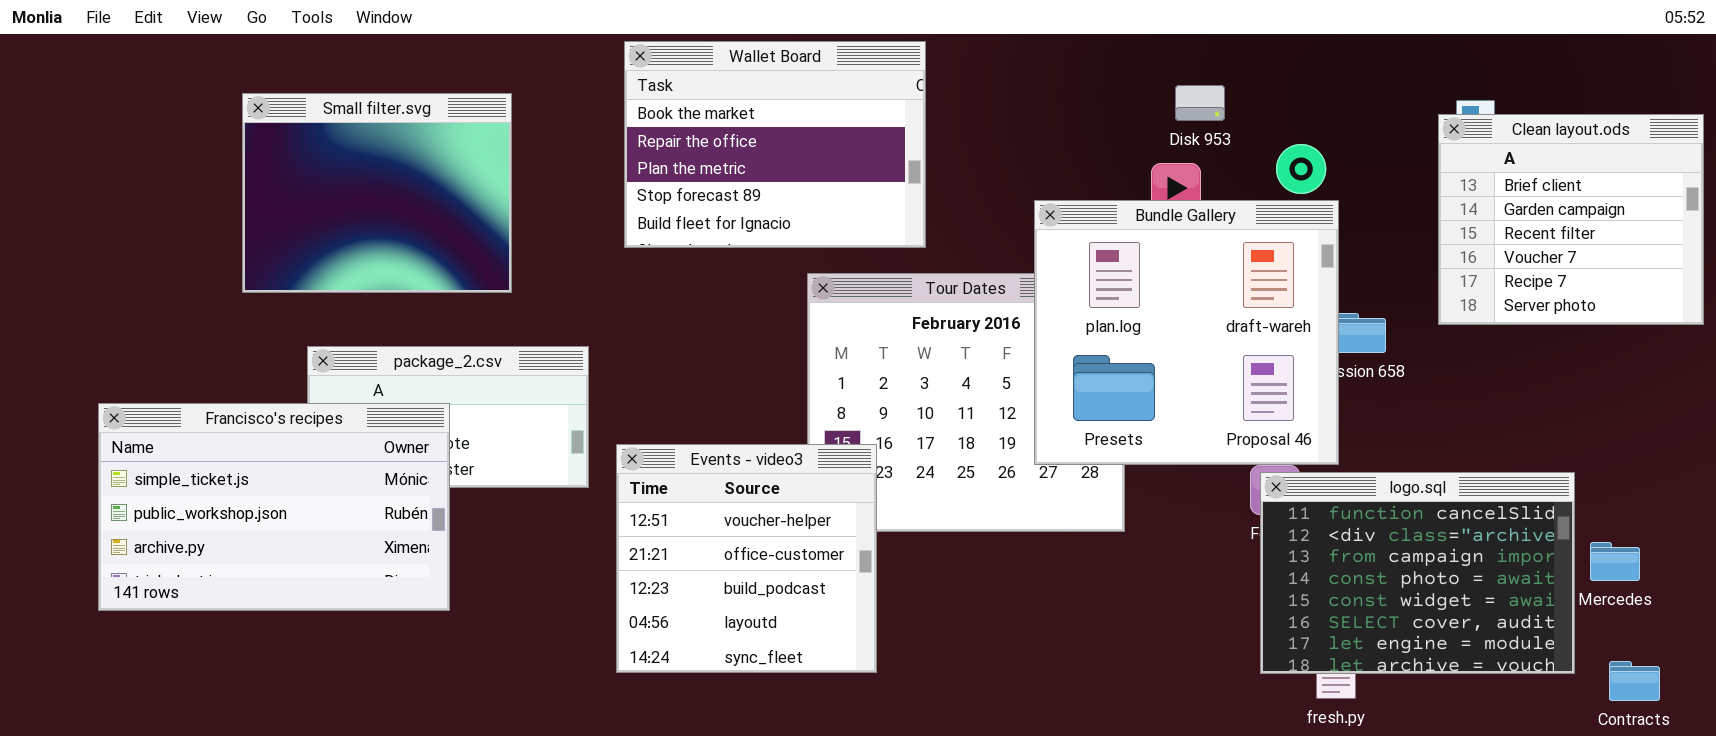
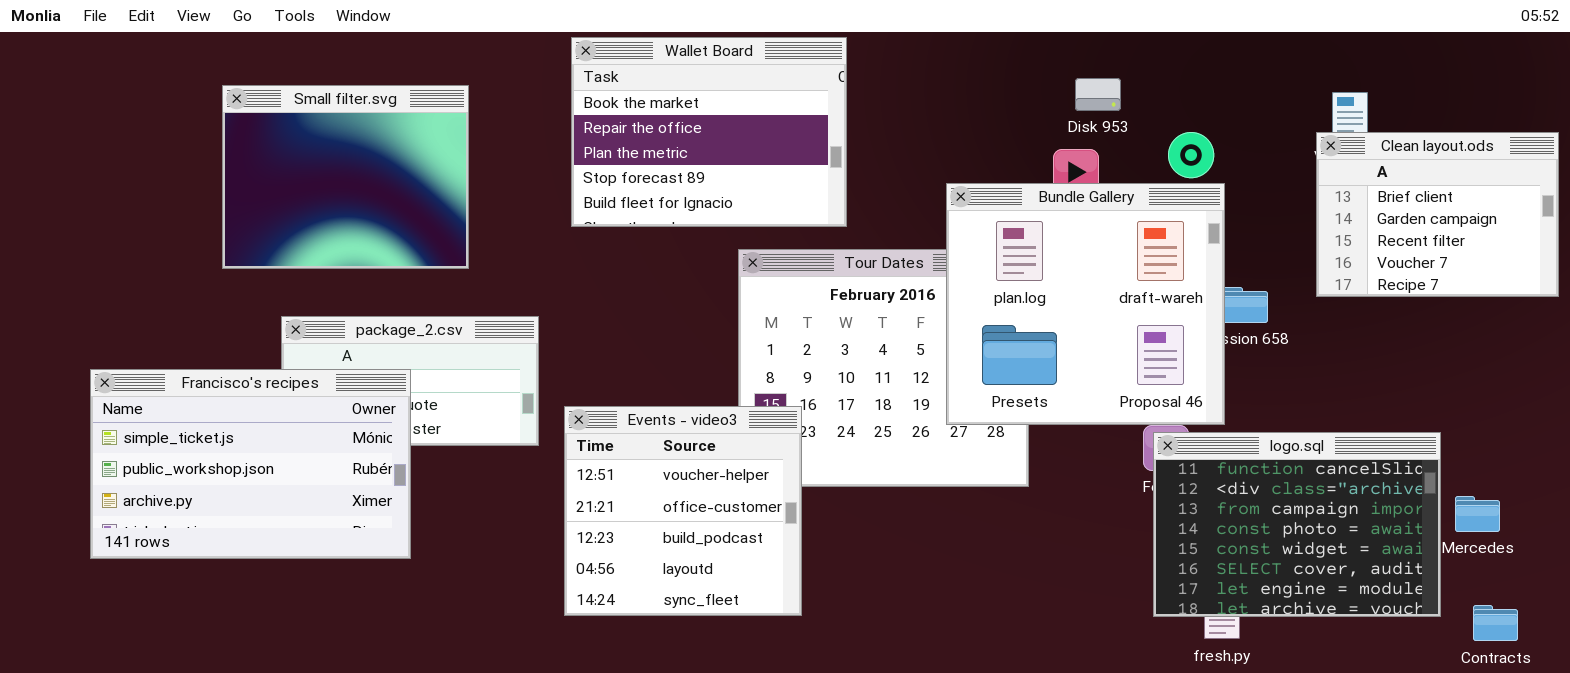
Clean layout.ods: [1438,114,1704,325] -> [1316,132,1559,297], resized

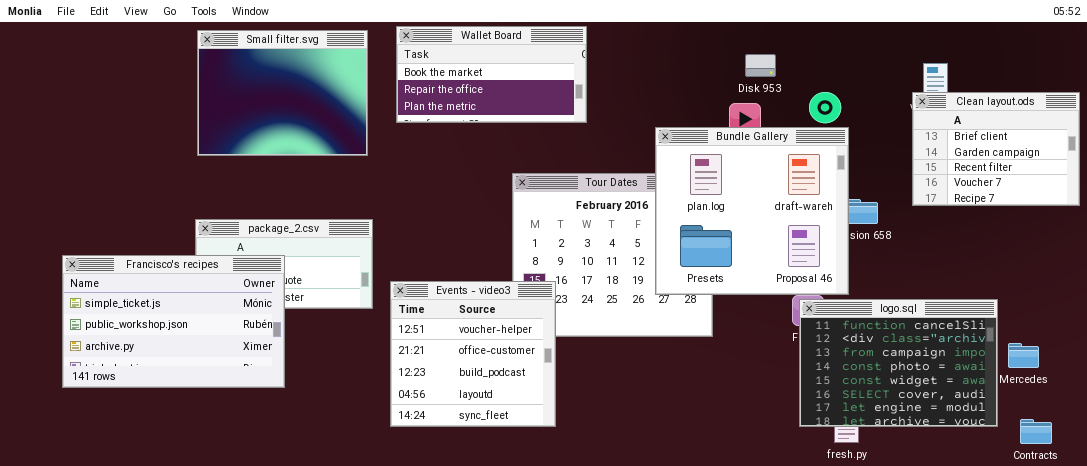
Wallet Board: [571,37,847,227] -> [396,26,587,123], resized
Small filter.svg: [222,85,469,269] -> [197,30,368,156], moved

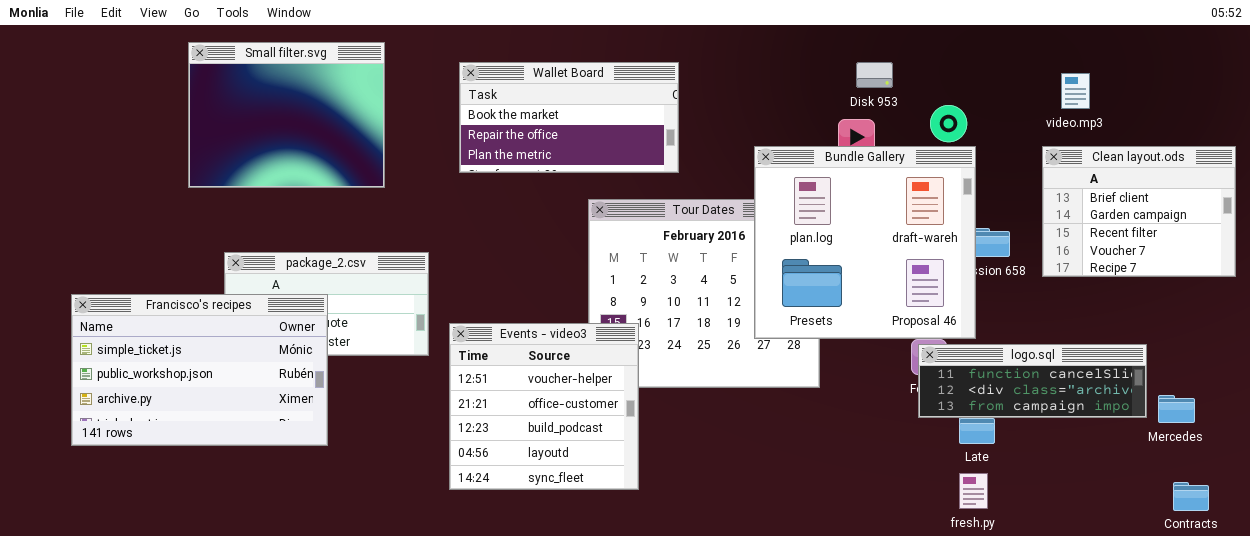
Wallet Board: [396,26,587,123] -> [459,62,679,173], moved
Small filter.svg: [197,30,368,156] -> [188,42,385,188], moved
Clean layout.ods: [912,92,1080,206] -> [1042,146,1236,277], moved
logo.sql: [799,299,998,427] -> [918,344,1147,418], resized

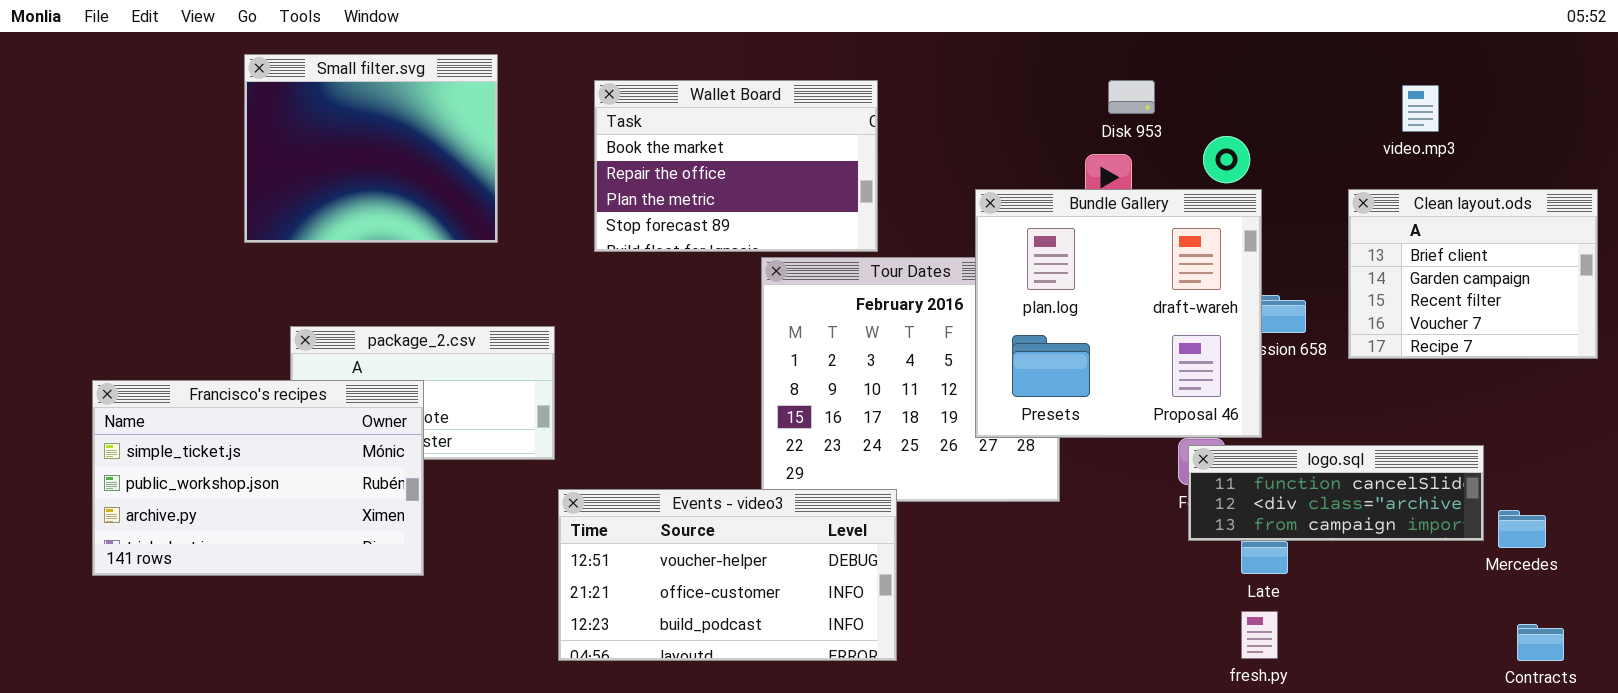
Wallet Board: [459,62,679,173] -> [594,80,878,252], resized
video.mp3: [1061,73,1090,109] -> [1402,85,1439,132], moved
Events - video3: [449,323,639,490] -> [558,489,897,661], moved, resized

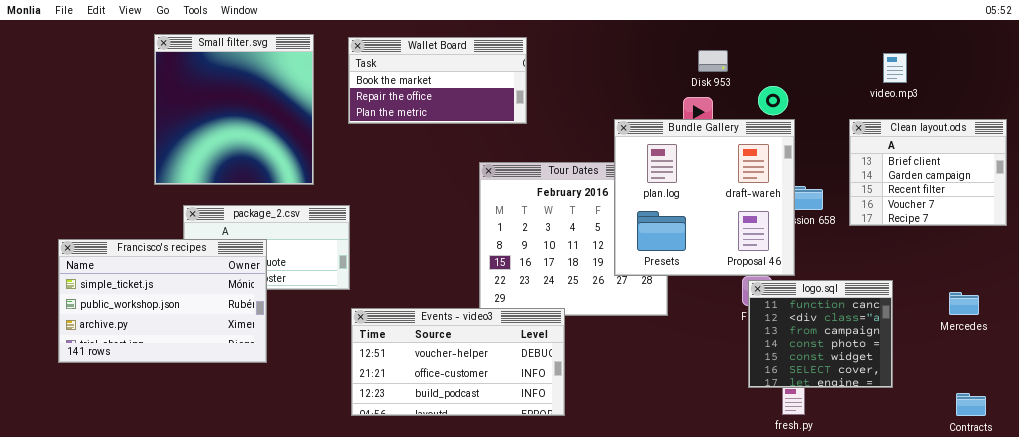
Small filter.svg: [244,54,498,243] -> [154,34,314,185], resized
Wallet Board: [594,80,878,252] -> [348,37,527,124], moved, resized
logo.sql: [1188,445,1484,541] -> [748,280,893,388], resized
Mercedes: [1498,510,1546,548] -> [949,292,979,315], moved

